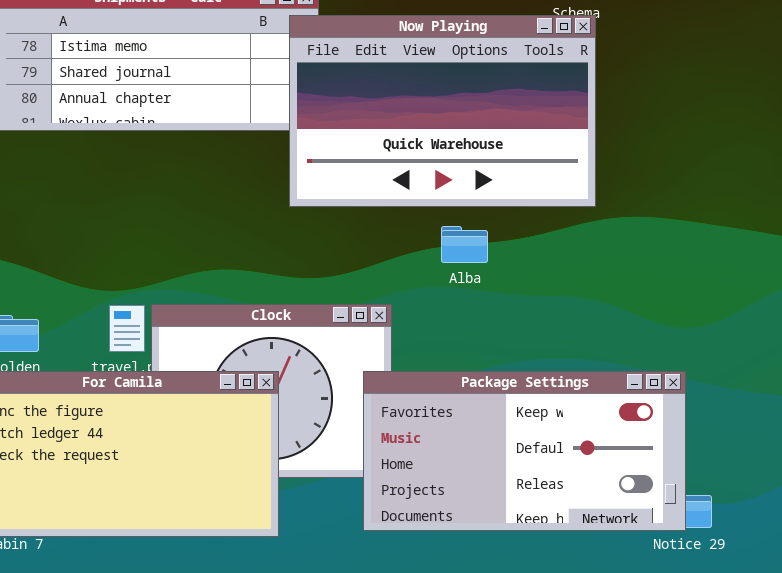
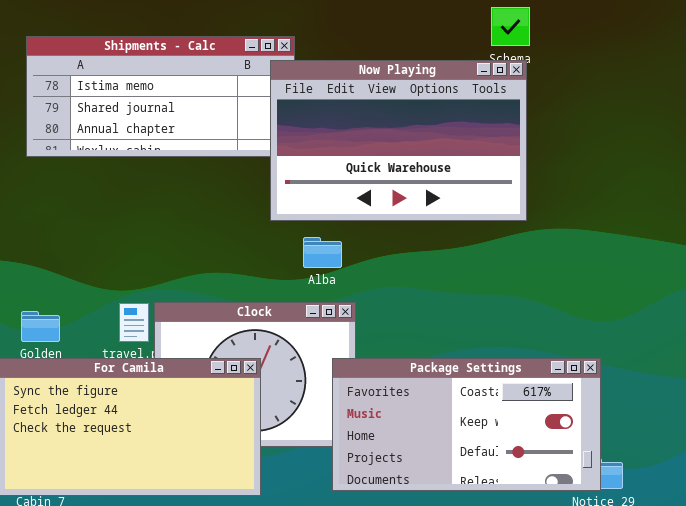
Alba: [441,226,488,263] -> [303,237,342,268], moved
Package Settings: [363,371,686,531] -> [332,358,601,491], scrolled up 1 row

